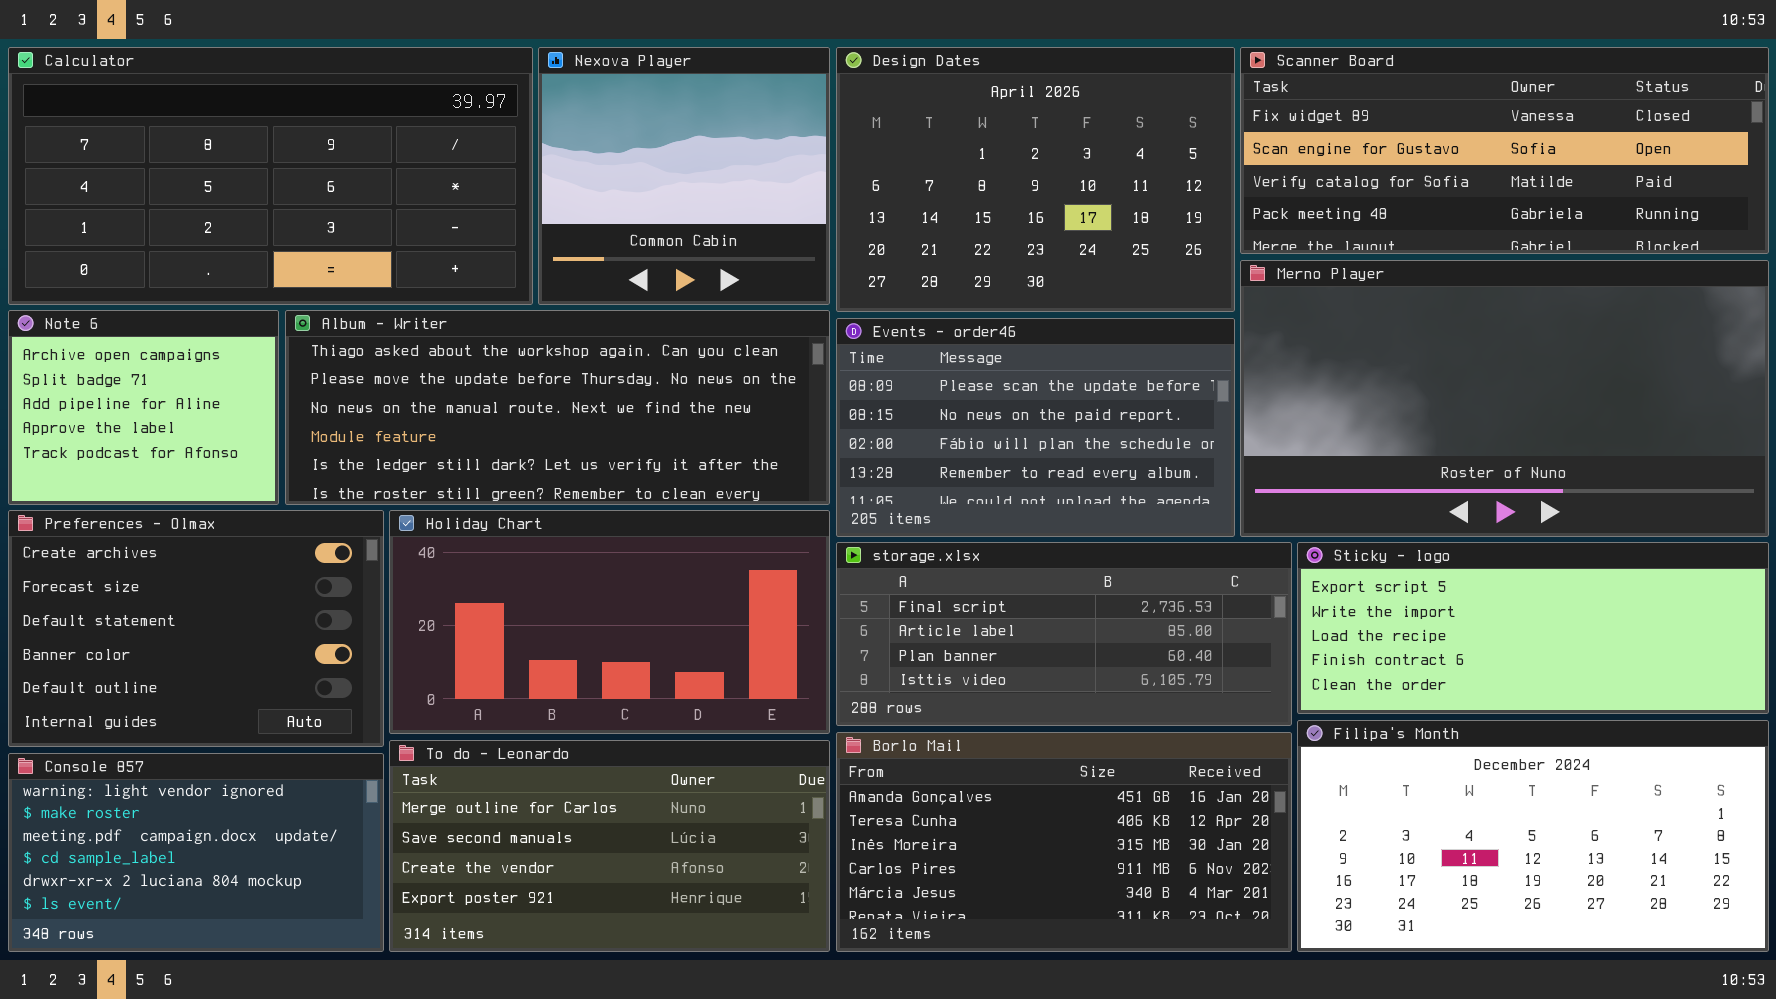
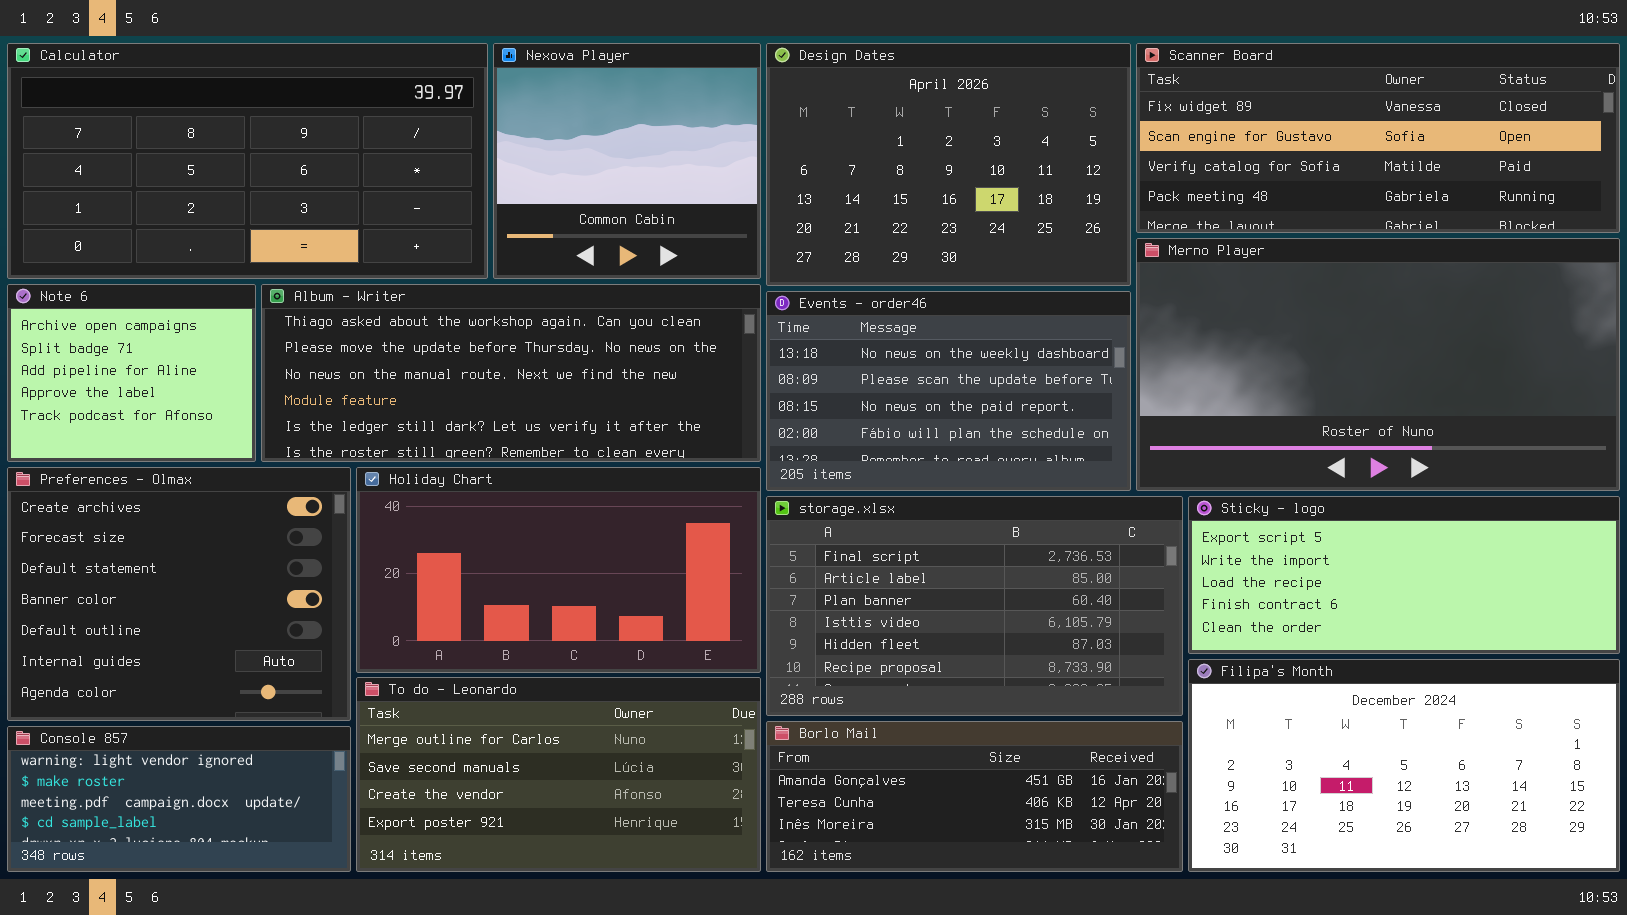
Events - order46: [836,318,1235,537] -> [766,291,1131,491], scrolled up 1 row
Preferences - Olmax: [8,510,384,747] -> [7,467,351,721], resized
storage.xlsx: [836,542,1292,726] -> [766,496,1183,716], resized
Borlo Mail: [836,732,1292,952] -> [766,721,1183,872], resized
Console 857: [8,753,384,952] -> [7,726,351,872], resized

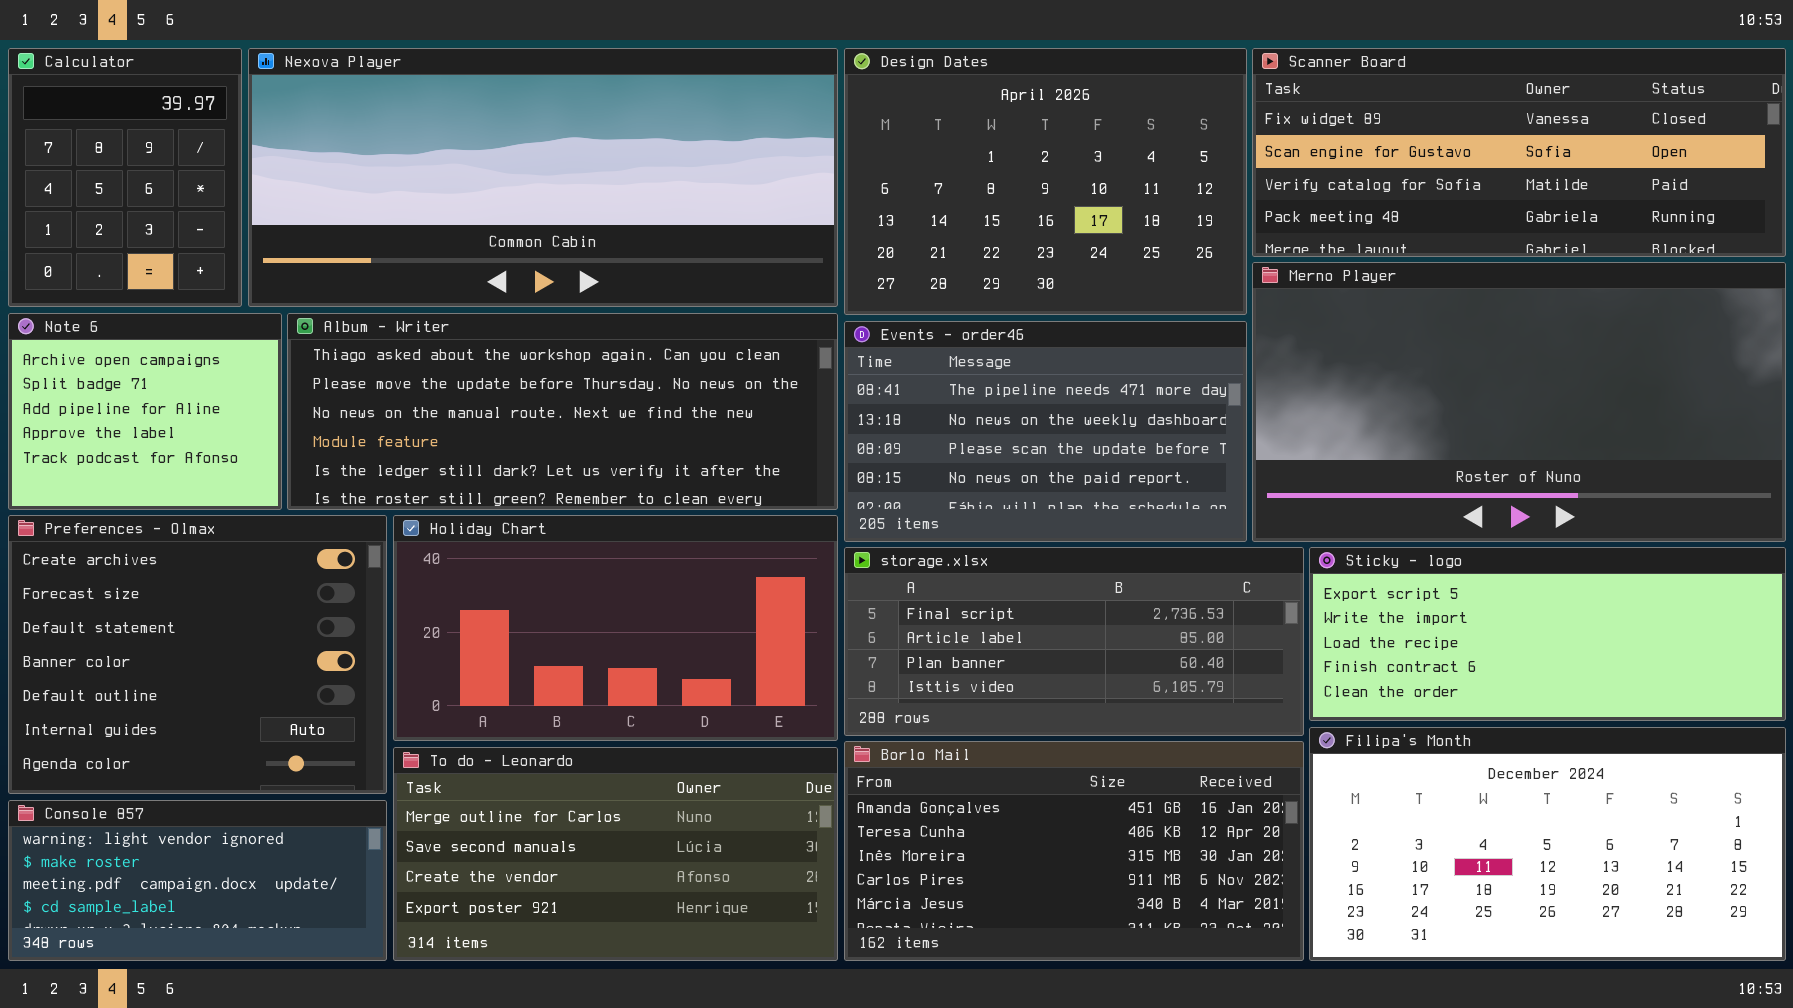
Calculator: [7,43,488,279] -> [8,48,242,307], resized
Nexova Player: [493,43,761,279] -> [248,48,838,307], resized
Events - order46: [766,291,1131,491] -> [844,321,1247,542], scrolled up 1 row
storage.xlsx: [766,496,1183,716] -> [844,547,1304,736], resized
Borlo Mail: [766,721,1183,872] -> [844,741,1304,961], resized

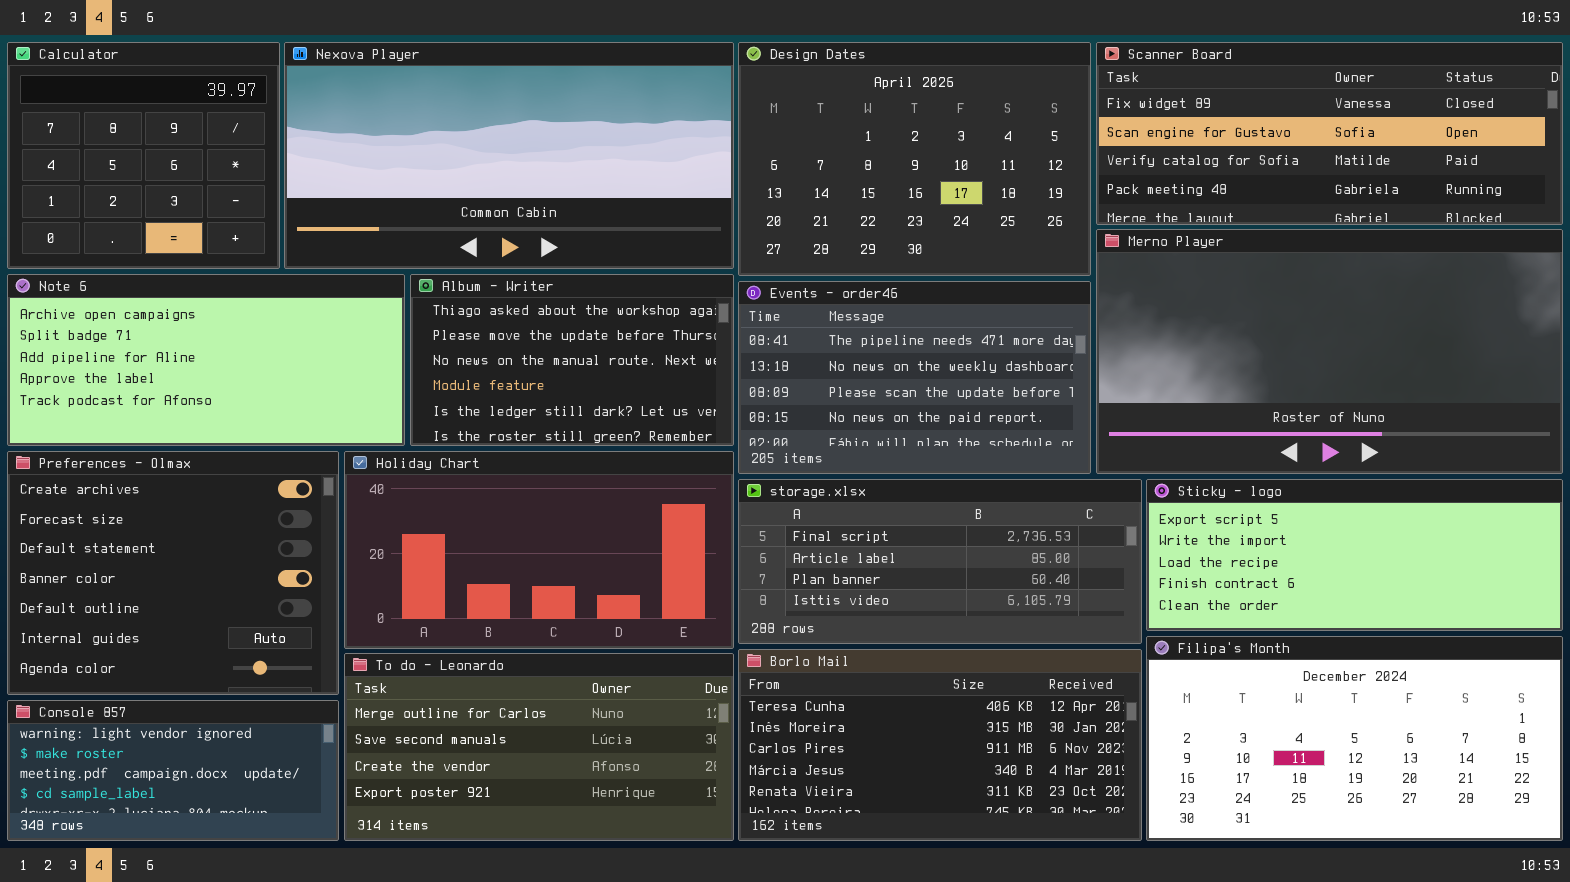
Calculator: [8,48,242,307] -> [7,42,280,269], resized
Nexova Player: [248,48,838,307] -> [284,42,734,269], resized
Note 6: [8,313,282,510] -> [7,274,405,446], resized
Album - Writer: [287,313,838,510] -> [410,274,734,446], resized
Borlo Mail: [844,741,1304,961] -> [738,649,1142,841], scrolled down 1 row

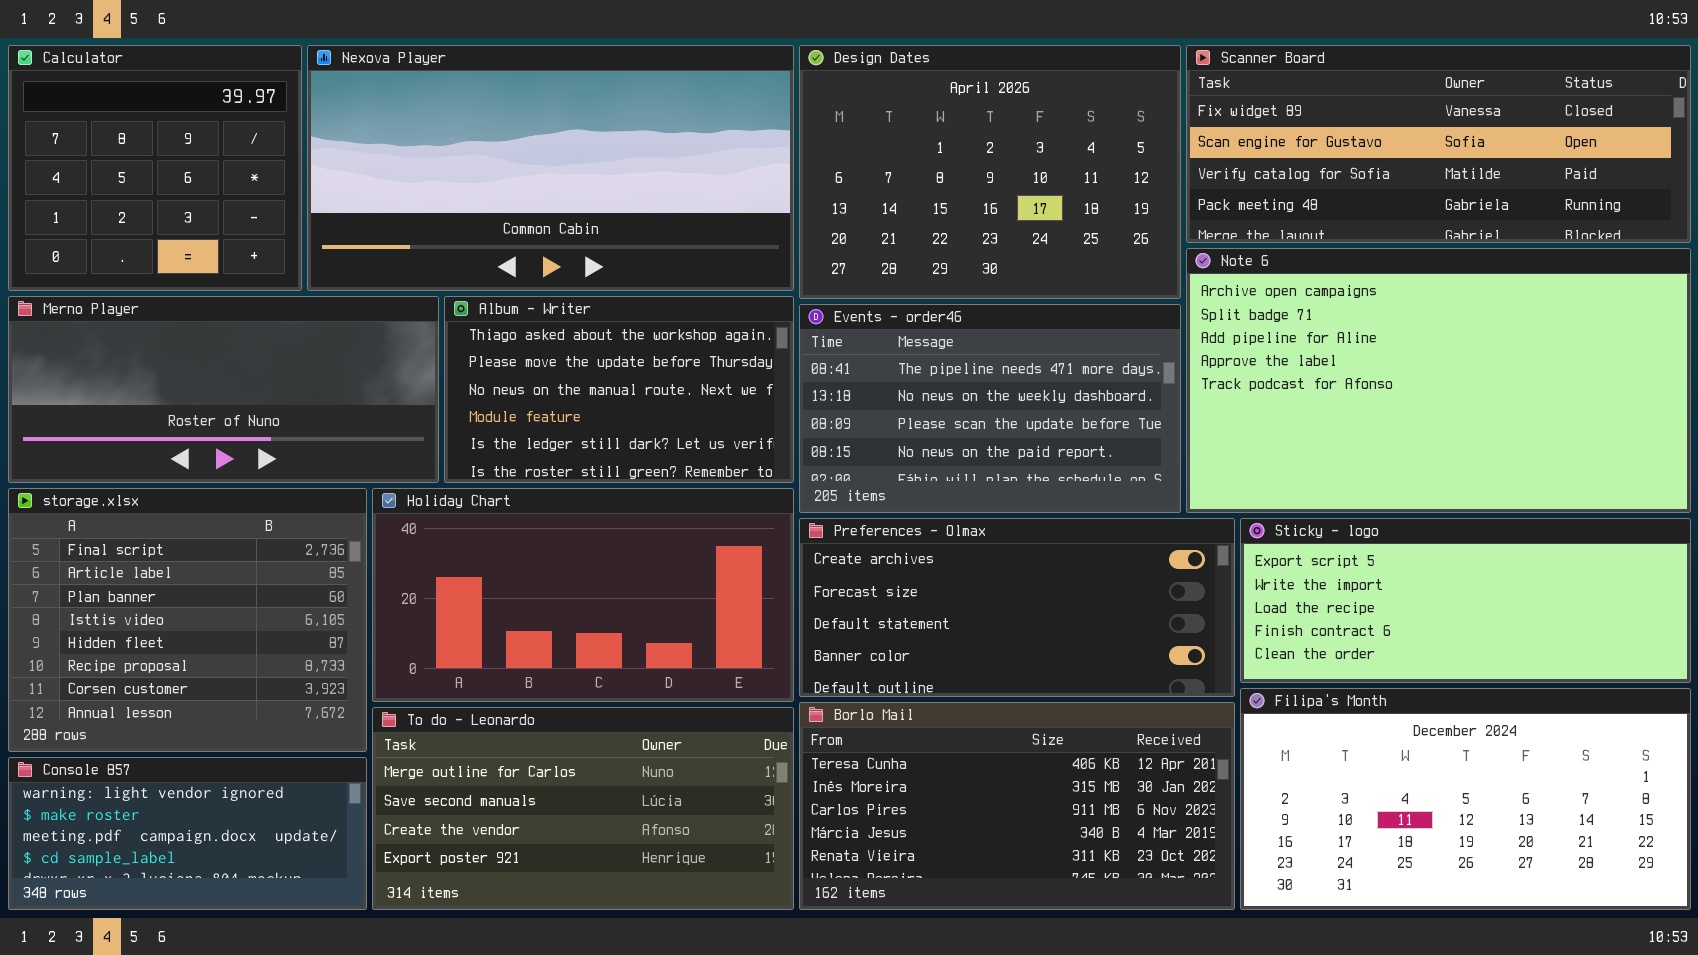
Merno Player: [1096,229,1563,474] -> [8,296,439,483], moved, resized
Note 6: [7,274,405,446] -> [1186,248,1691,513], moved, resized
Preferences - Olmax: [7,451,339,695] -> [799,518,1235,697], moved, resized
storage.xlsx: [738,479,1142,644] -> [8,488,367,752], moved, resized

